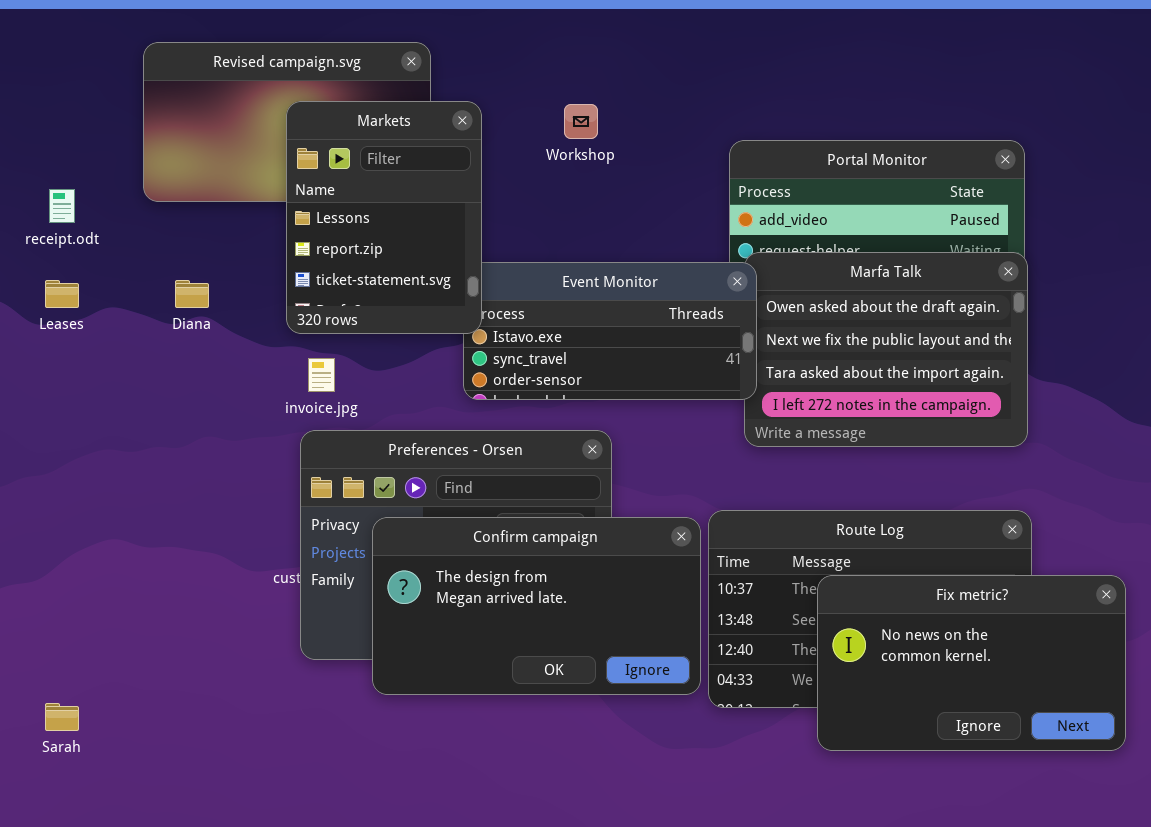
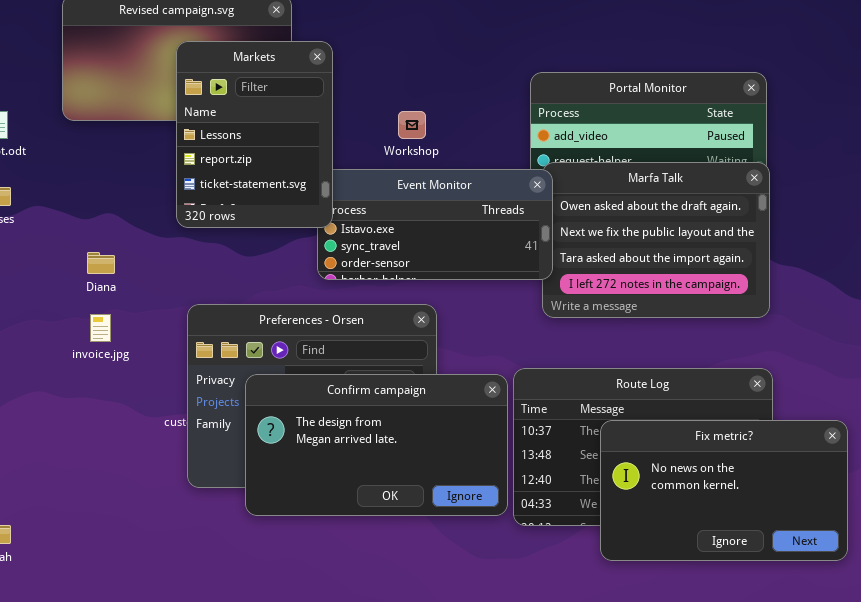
Workshop: [564,104,598,139] -> [398,111,426,139], moved
Diana: [175,280,209,308] -> [87,252,115,274], moved
invoice.jpg: [308,358,335,392] -> [90,314,111,342], moved

